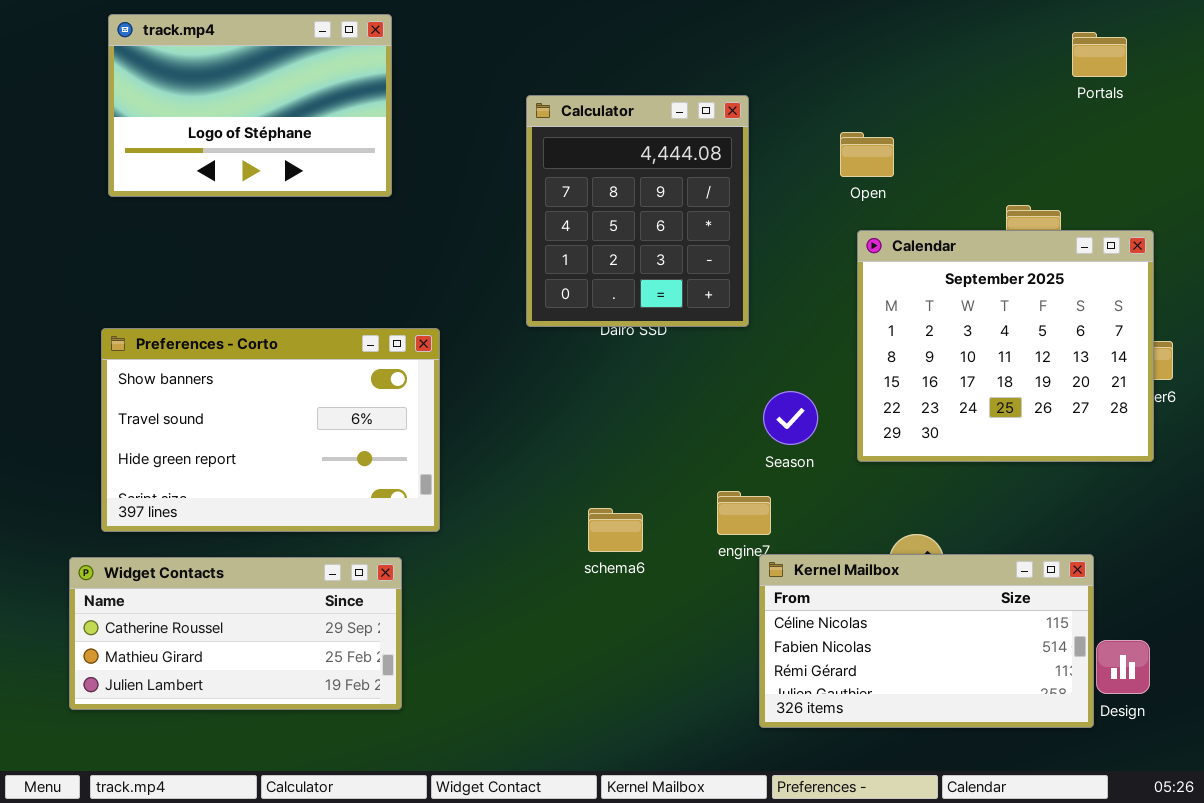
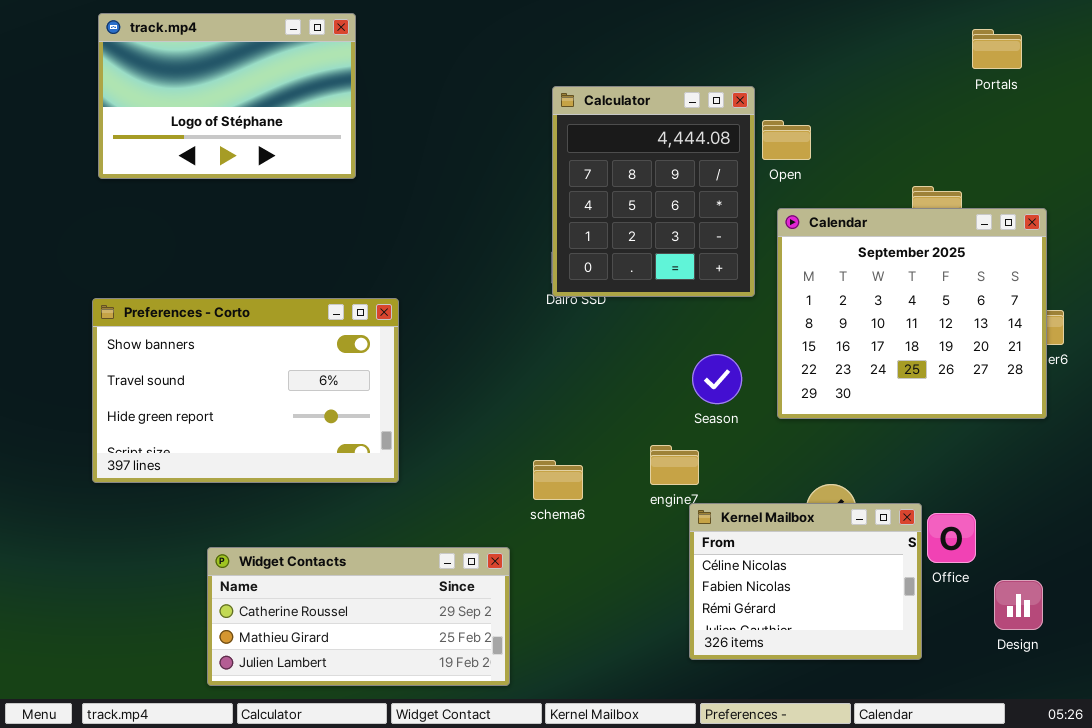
Calculator: [526,95,749,327] -> [552,86,755,297], moved
Kernel Mailbox: [759,554,1094,728] -> [689,503,922,660], resized
Widget Contacts: [69,557,402,710] -> [207,547,510,686], moved

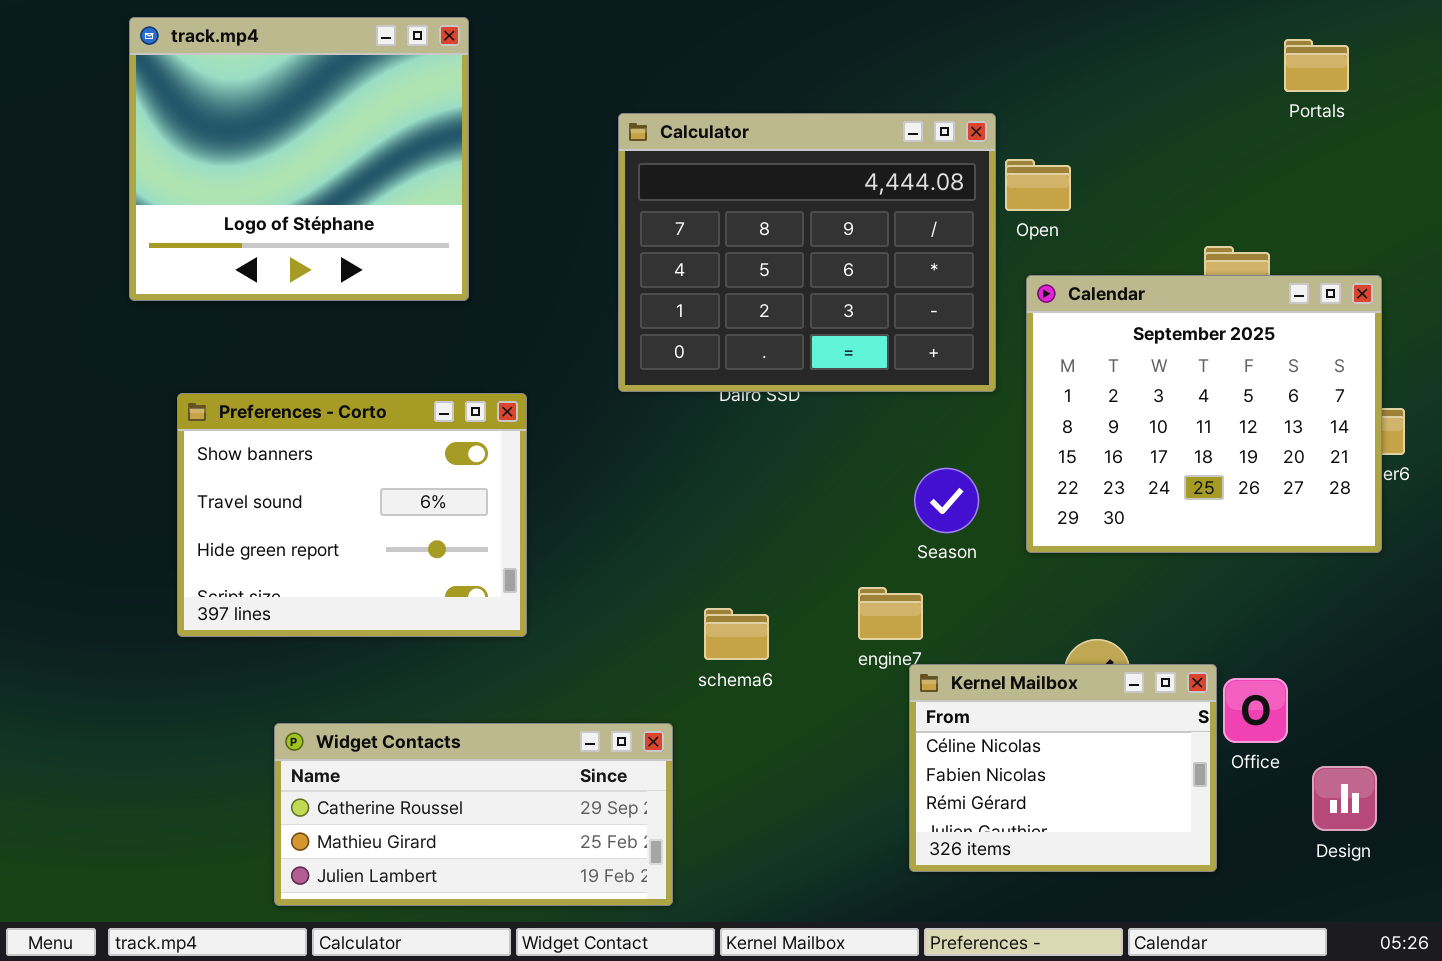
track.mp4: [98,13,356,179] -> [129,17,469,301], resized
Calculator: [552,86,755,297] -> [618,113,996,392], resized
Preferences - Corto: [92,298,399,483] -> [177,393,527,637], resized

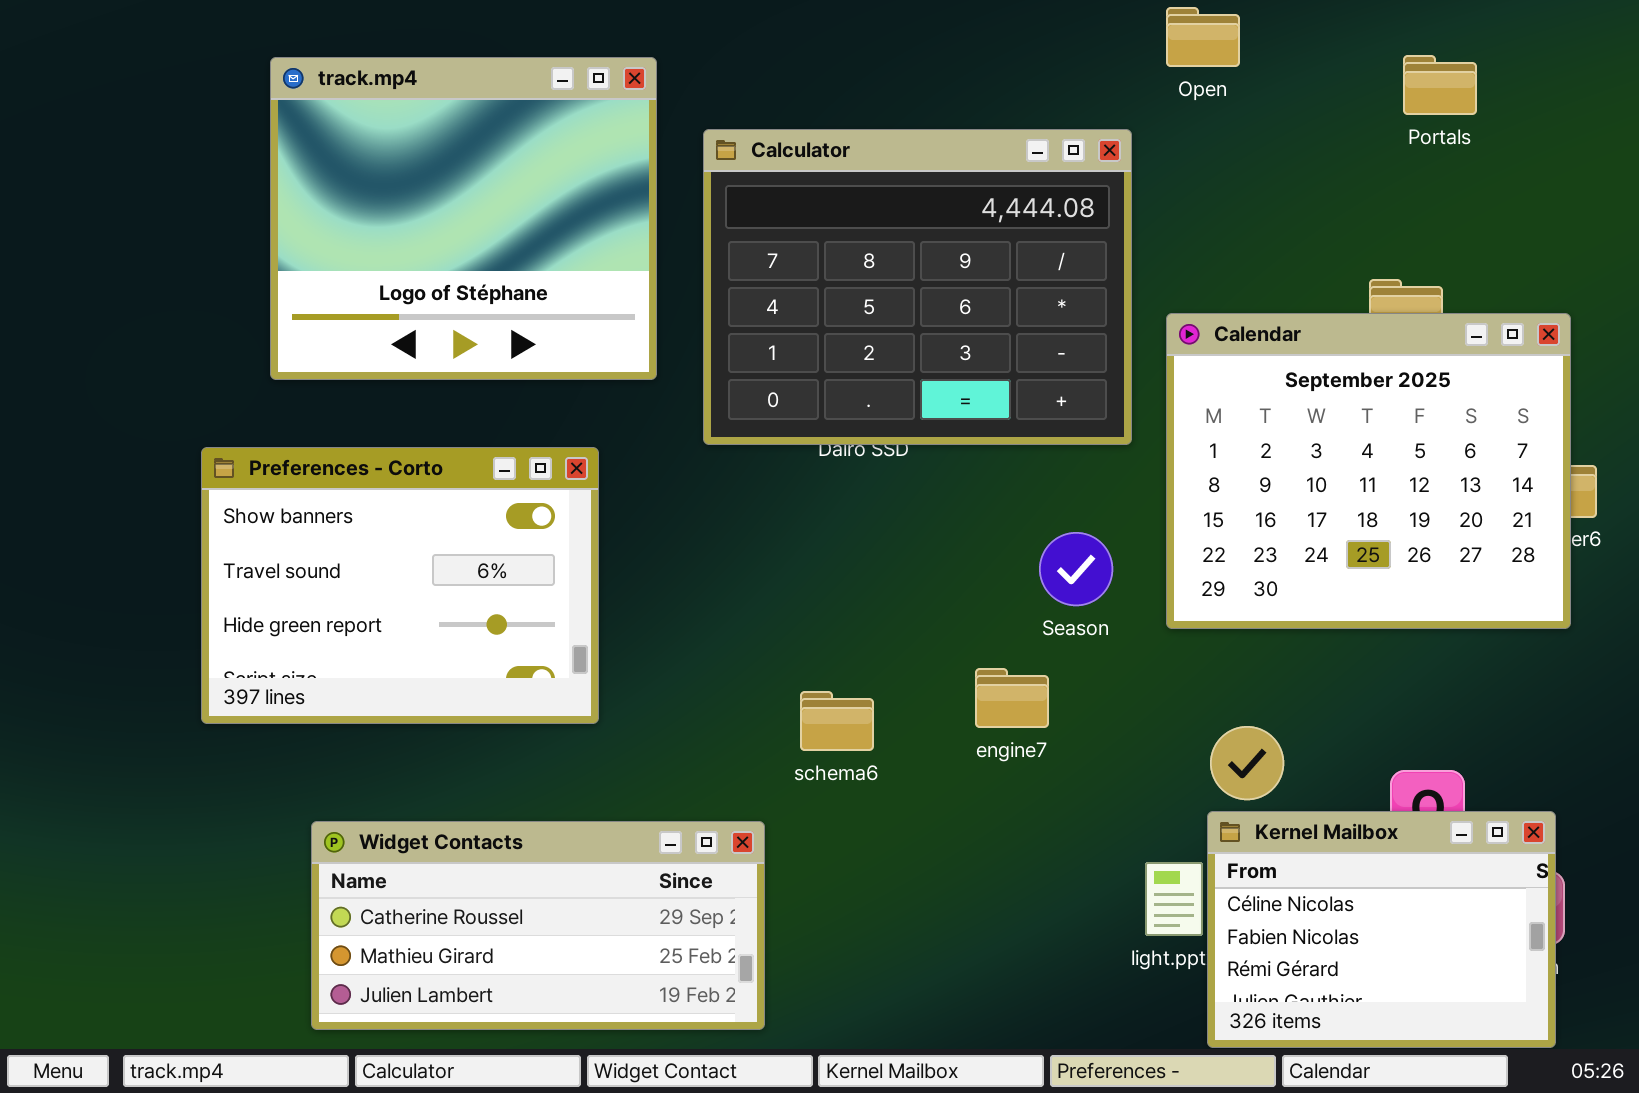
track.mp4: [129,17,469,301] -> [270,57,657,380], moved
Portals: [1284,39,1349,92] -> [1403,55,1477,115], moved
Open: [1005,159,1071,211] -> [1166,7,1240,67], moved
Kernel Mailbox: [909,664,1217,872] -> [1207,811,1556,1048], moved

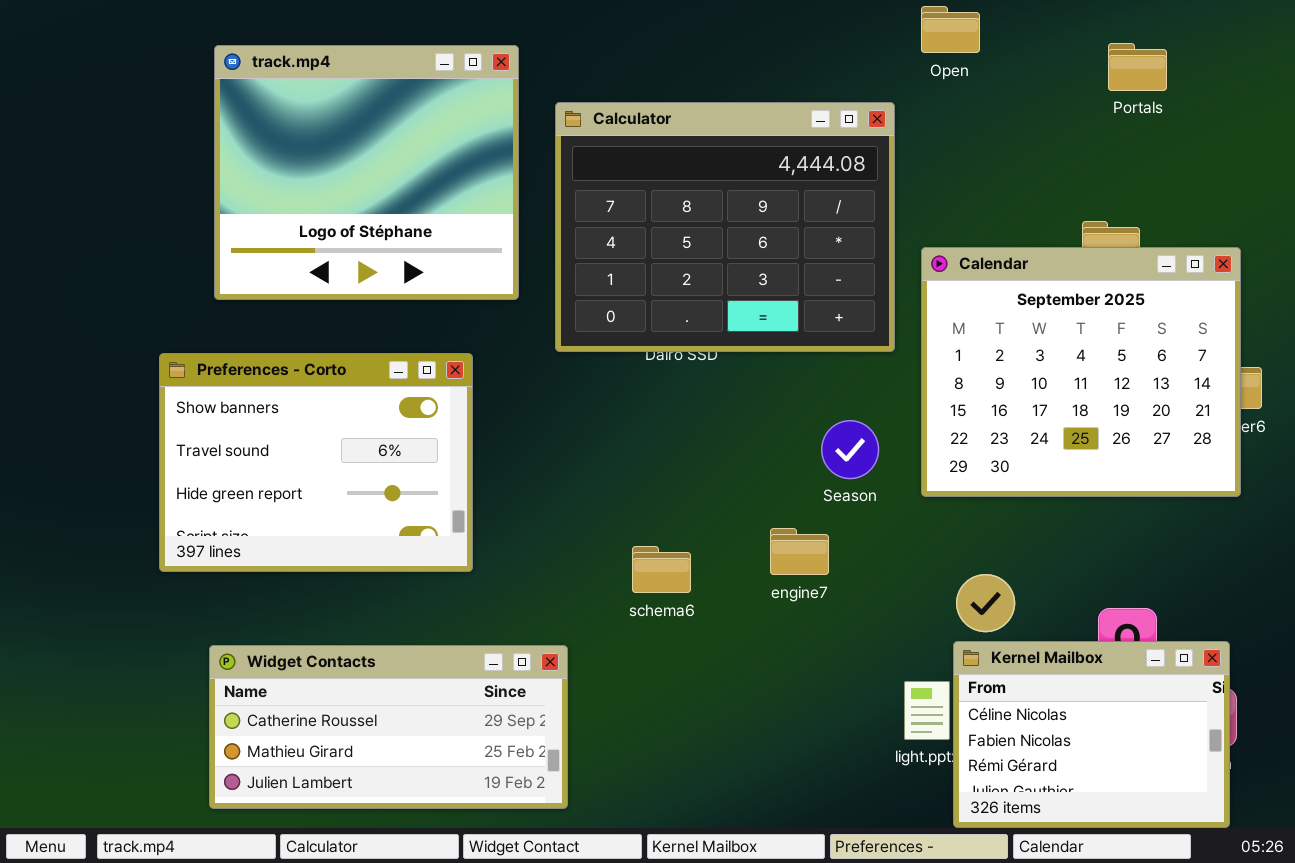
Widget Contacts: [311,821,765,1030] -> [209,645,568,809], moved

